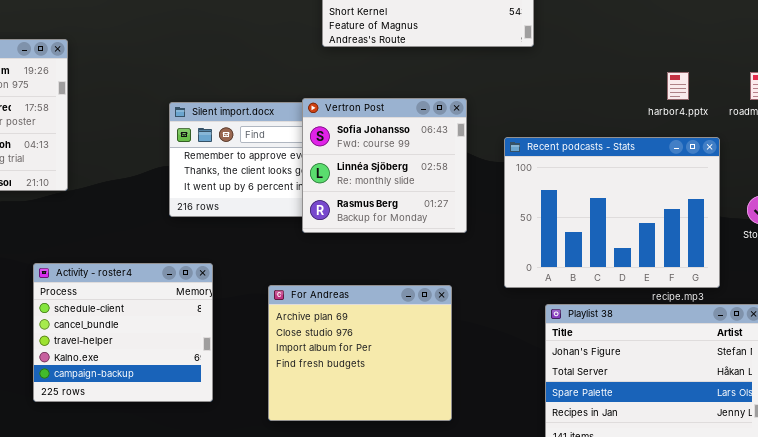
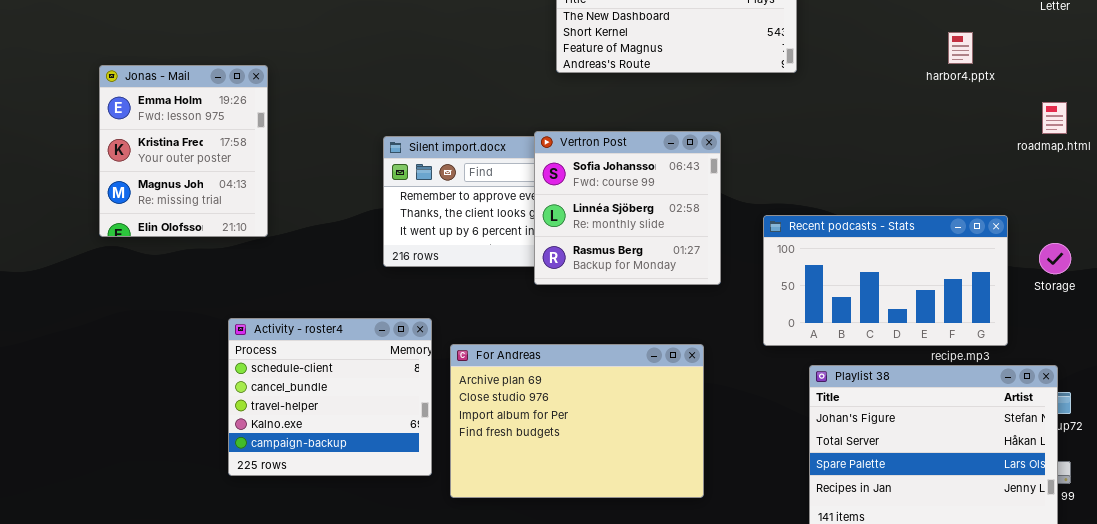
harbor4.pptx: [667,72,689,100] -> [948,32,973,64], moved
Recent podcasts - Stats: [504,137,720,288] -> [763,215,1008,346], resized
For Andreas: [268,285,452,421] -> [450,344,704,498], resized

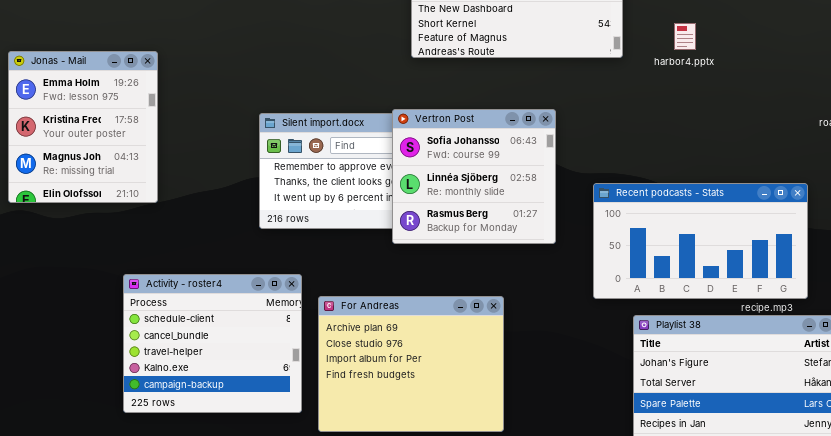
harbor4.pptx: [948,32,973,64] -> [674,23,696,50], moved
For Andreas: [450,344,704,498] -> [318,296,504,432], resized

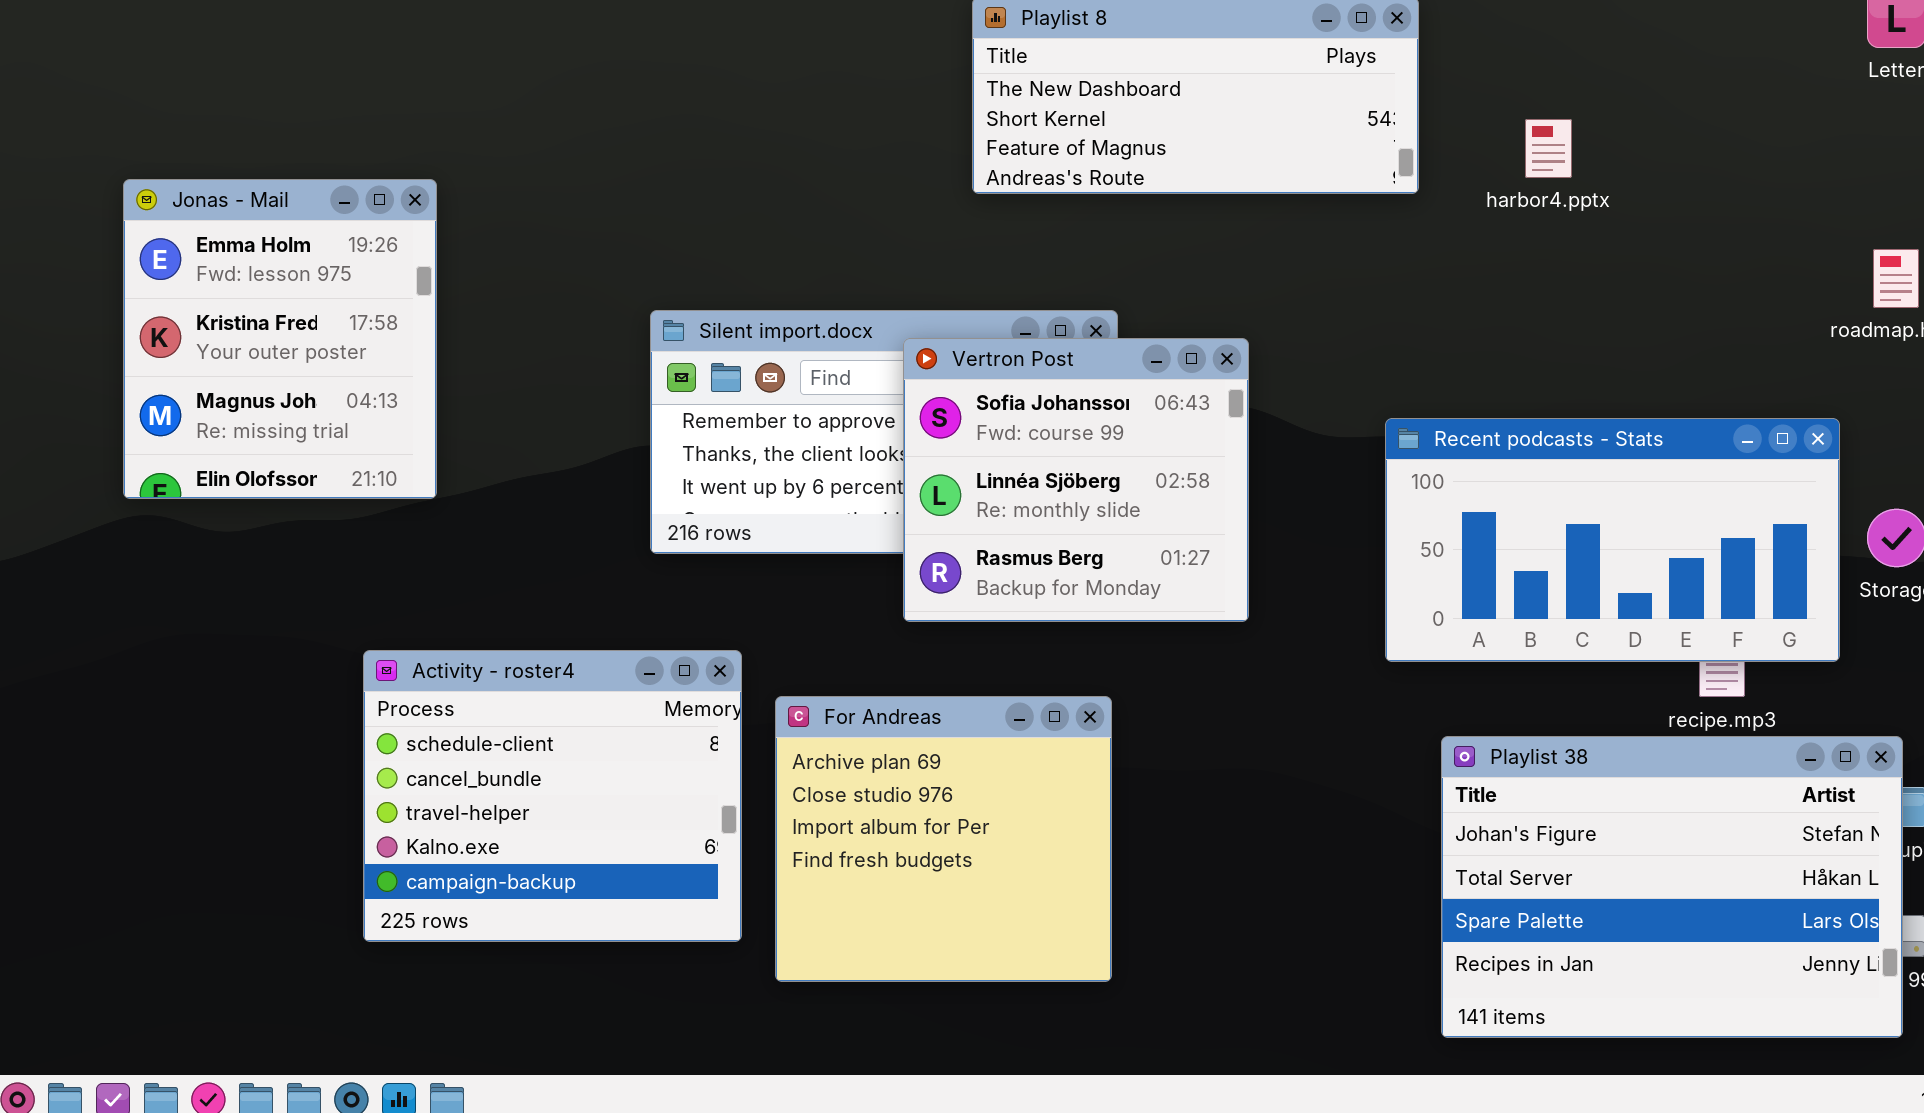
Vertron Post: [392,109,556,244] -> [903,338,1249,622], moved
Recent podcasts - Stats: [593,183,808,299] -> [1385,418,1840,662], moved
For Andreas: [318,296,504,432] -> [775,696,1112,982], resized

